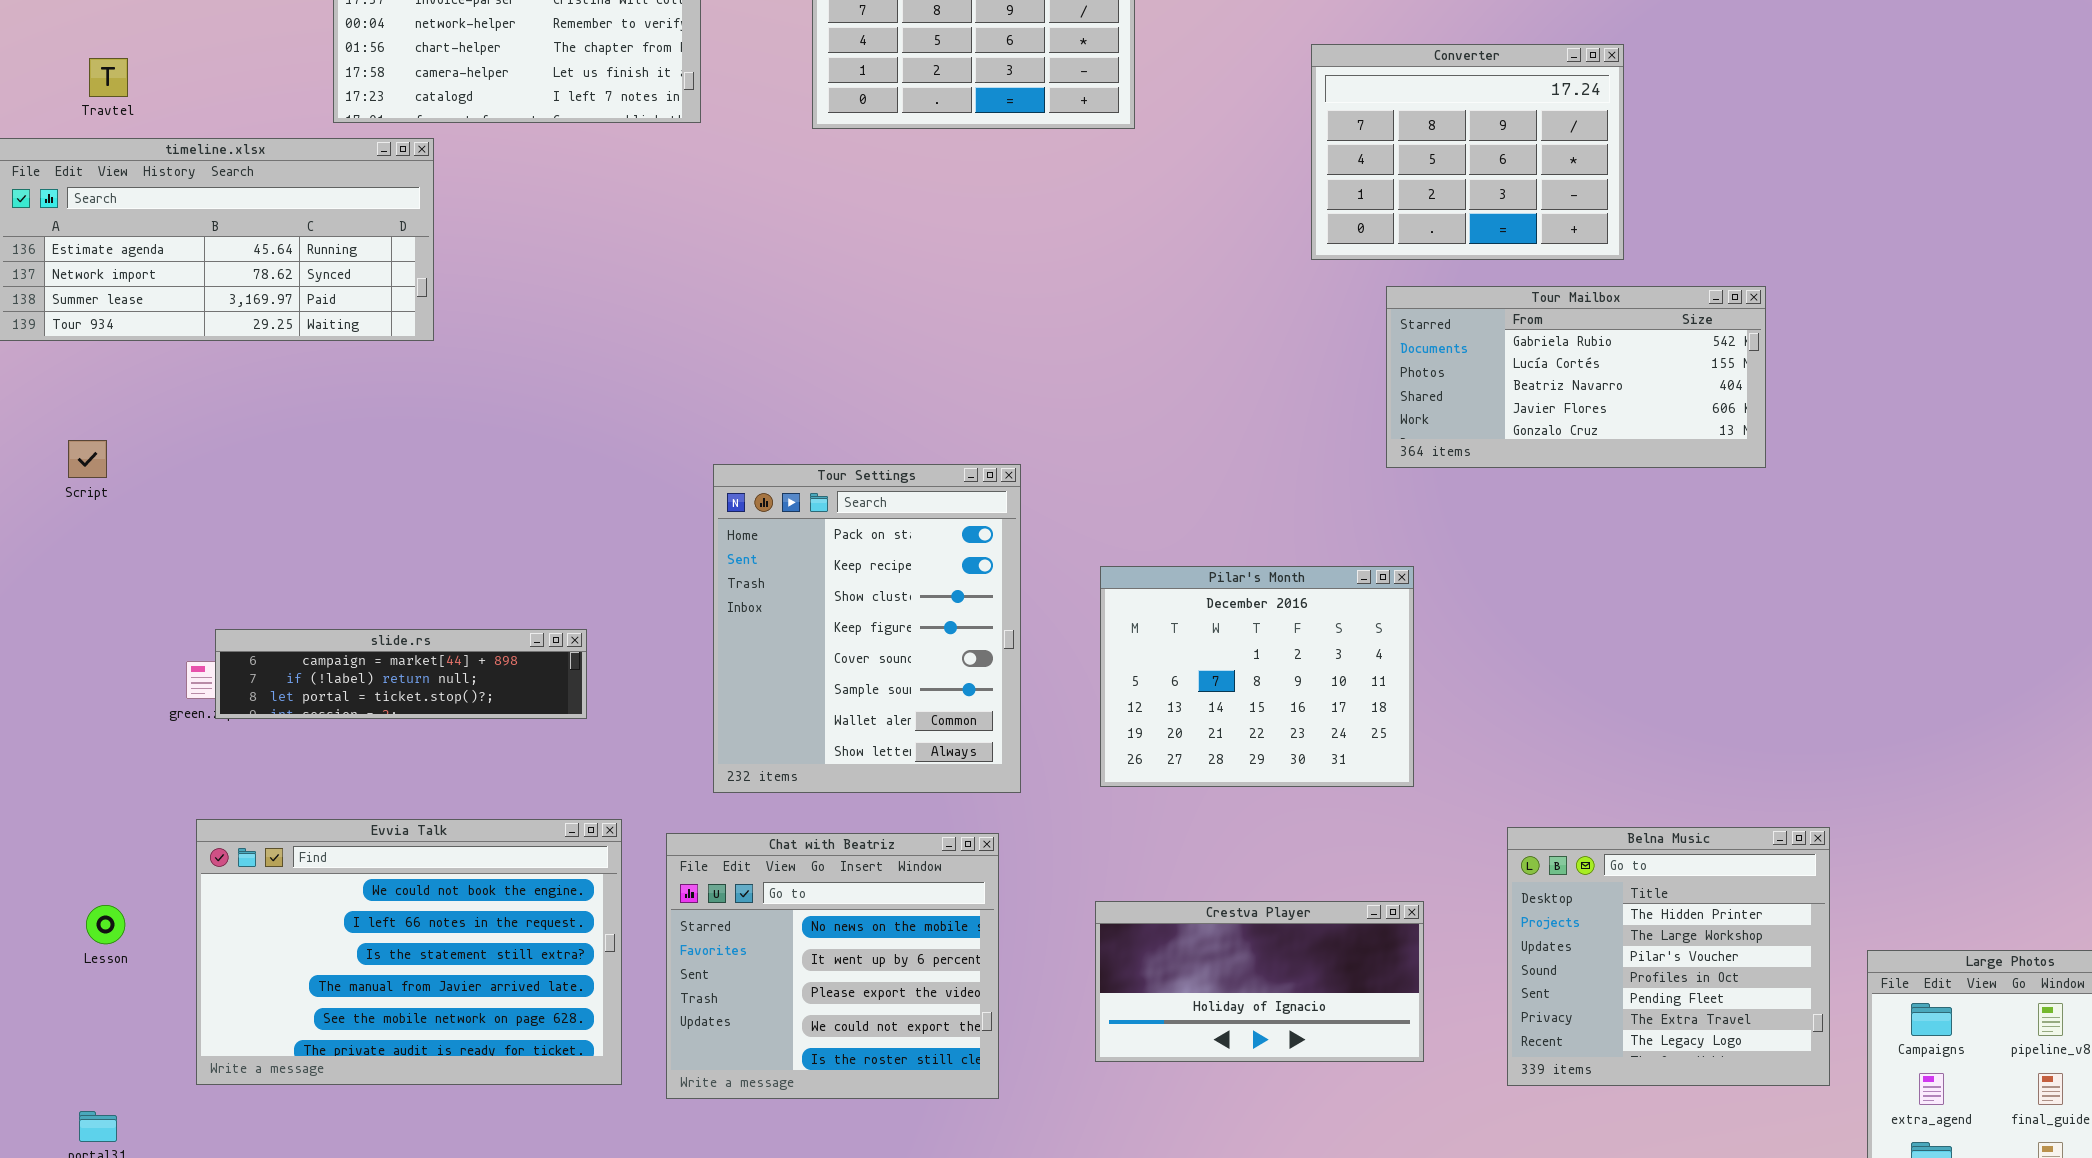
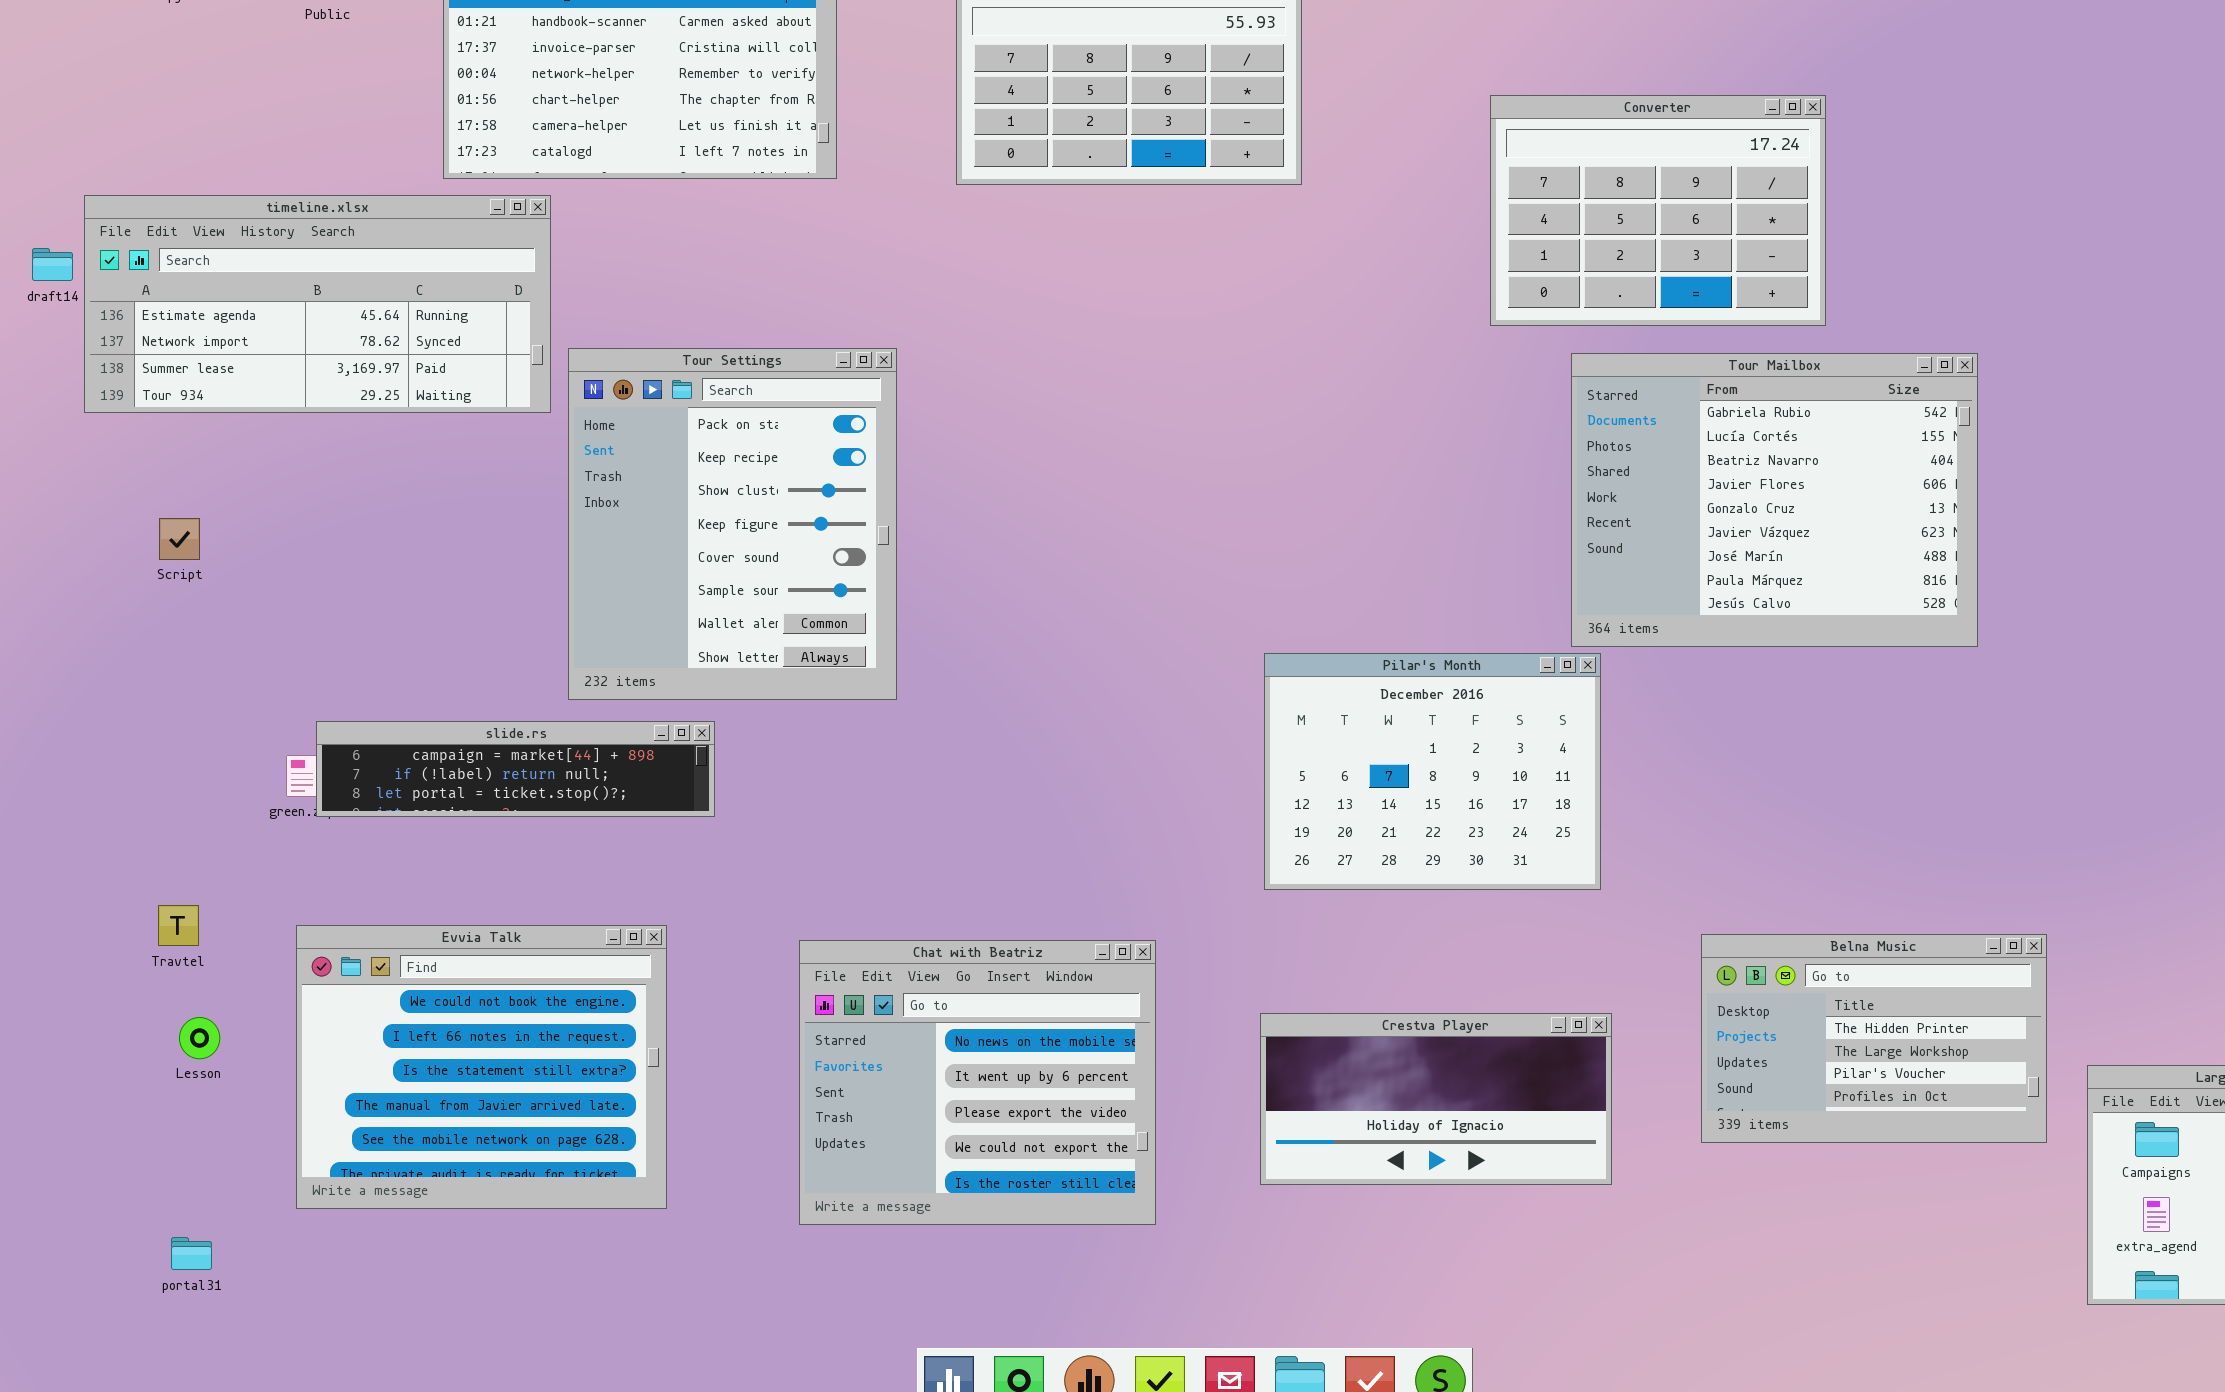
Travtel: [89,58,128,97] -> [158,905,199,946], moved
Tour Mailbox: [1386,286,1766,468] -> [1571,353,1978,647], resized
Tour Settings: [713,464,1021,793] -> [568,348,897,700], moved
Evvia Talk: [196,819,622,1085] -> [296,925,667,1209], resized
Belna Music: [1507,827,1830,1086] -> [1701,934,2047,1143], resized

